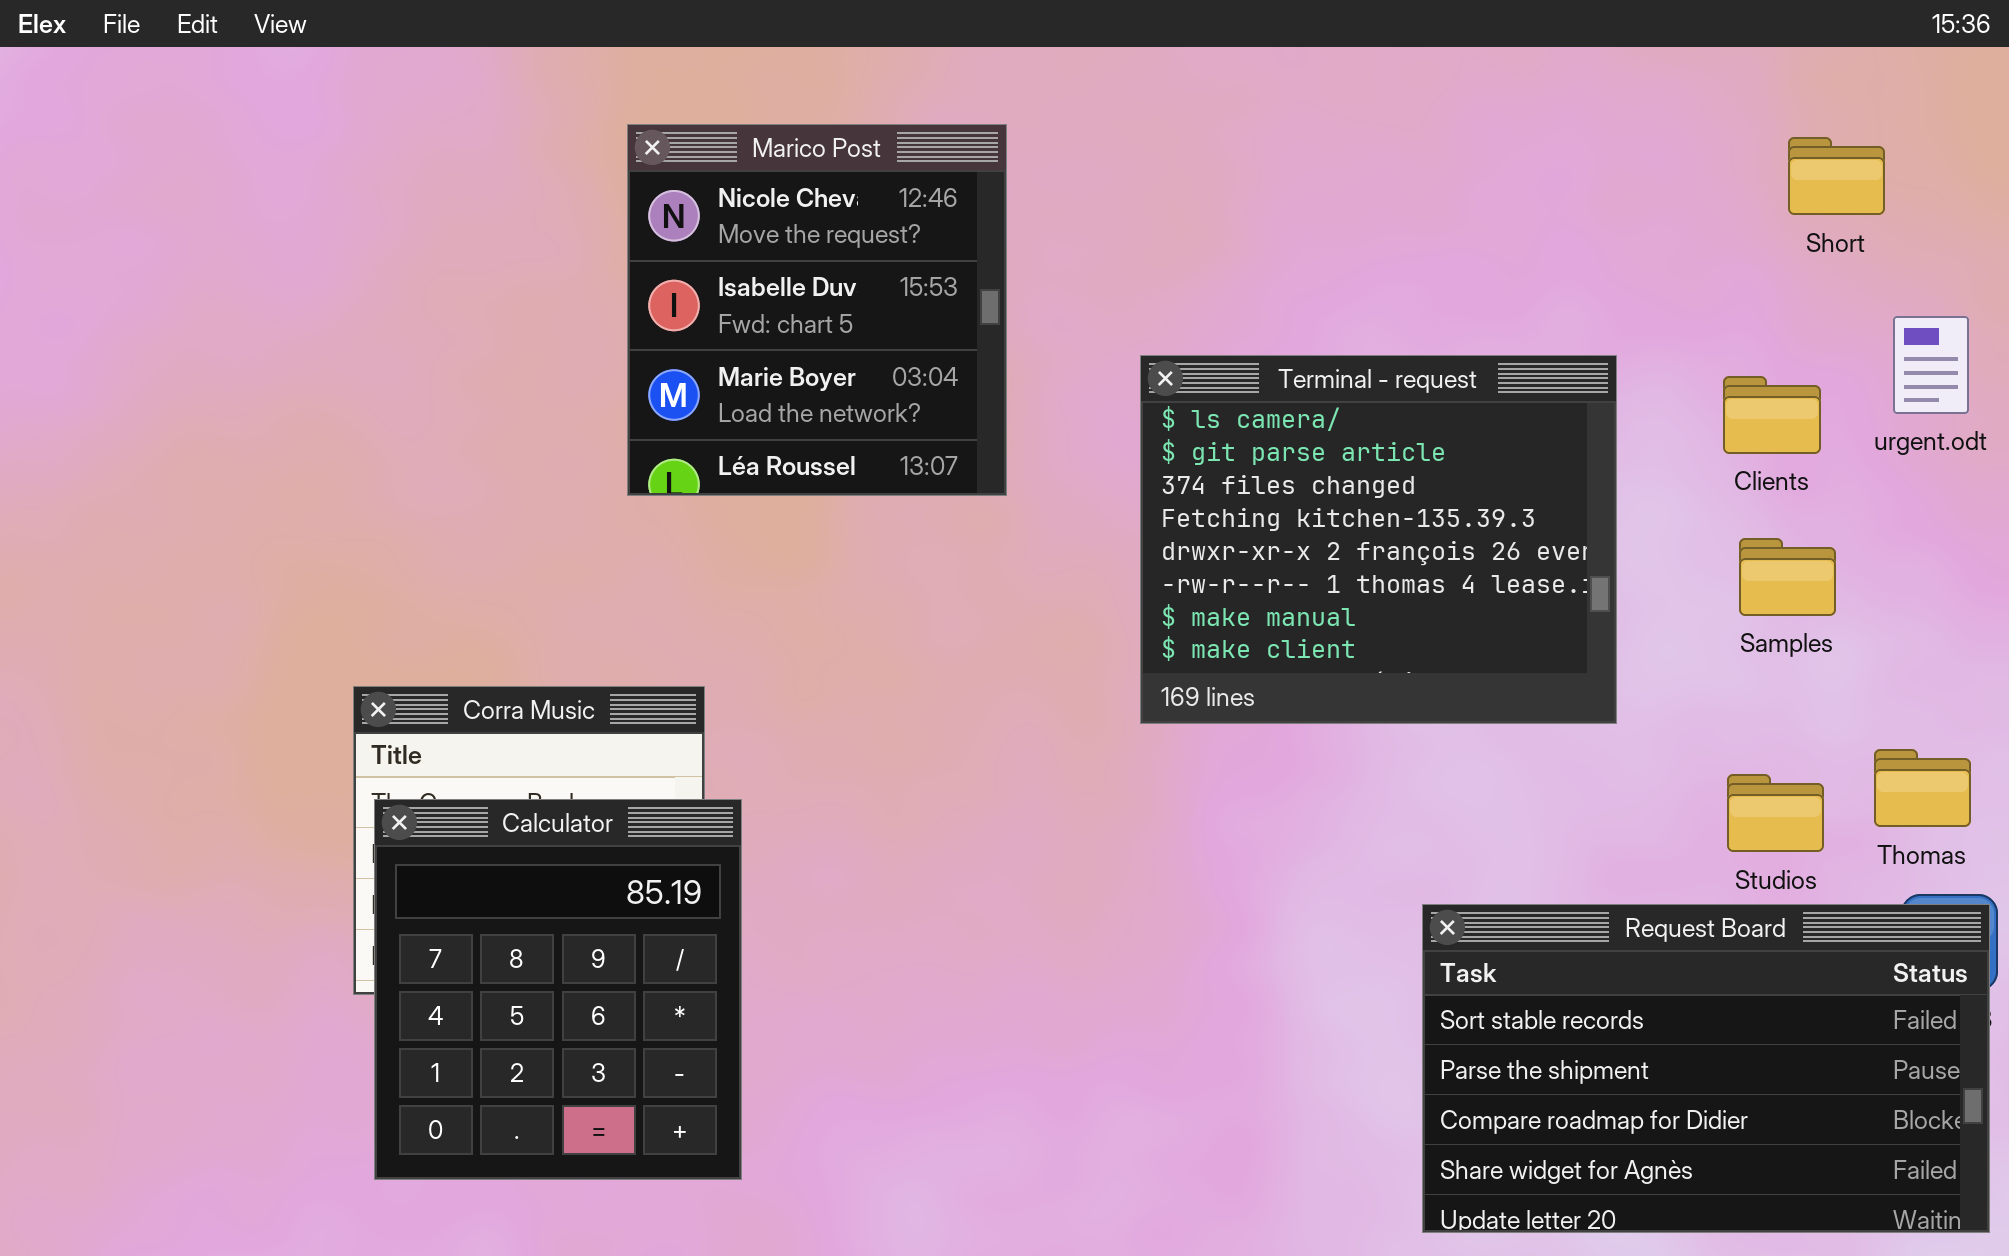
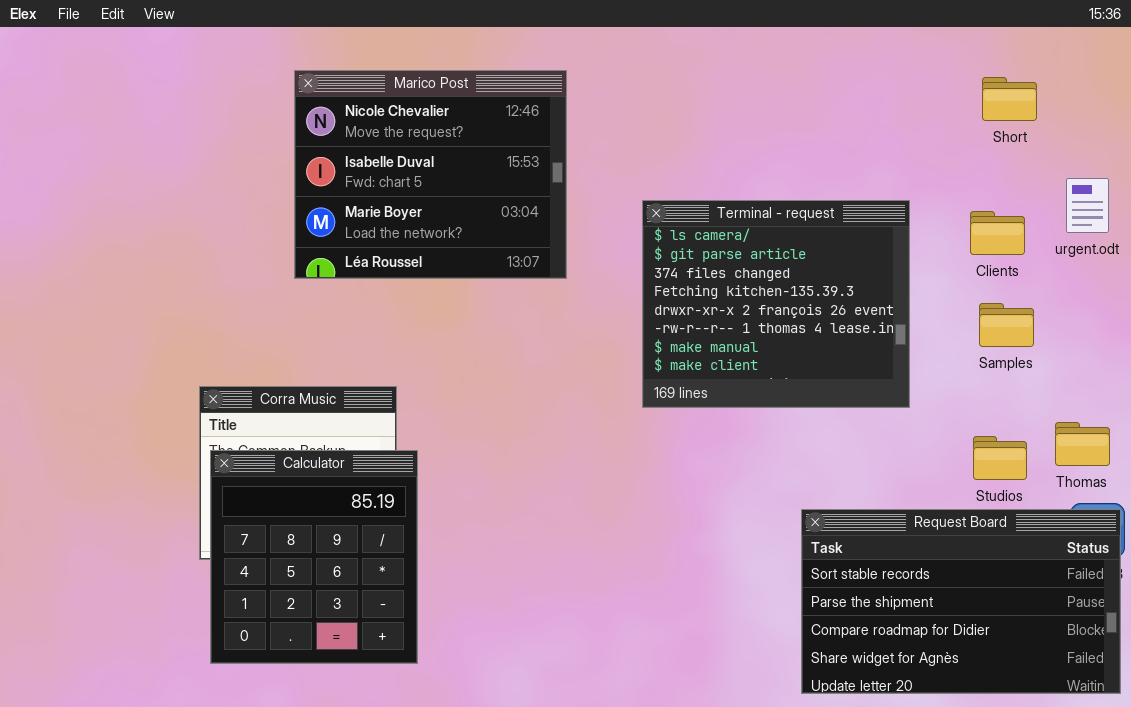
Marico Post: [627,124,1007,496] -> [294,70,567,279], resized
Short: [1788,137,1885,215] -> [982,77,1037,121], moved

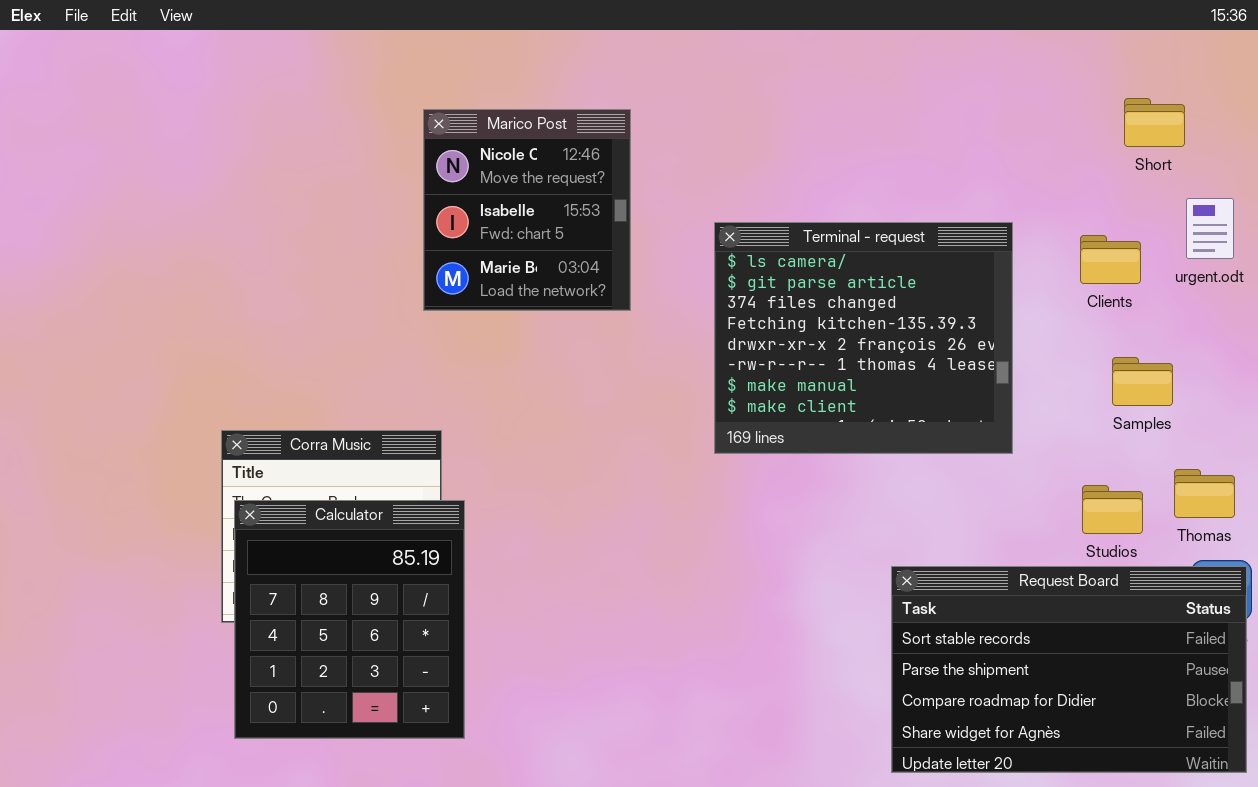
Marico Post: [294,70,567,279] -> [423,109,631,311], resized
Short: [982,77,1037,121] -> [1124,98,1185,147], moved
Samples: [979,303,1034,347] -> [1112,357,1173,406], moved

